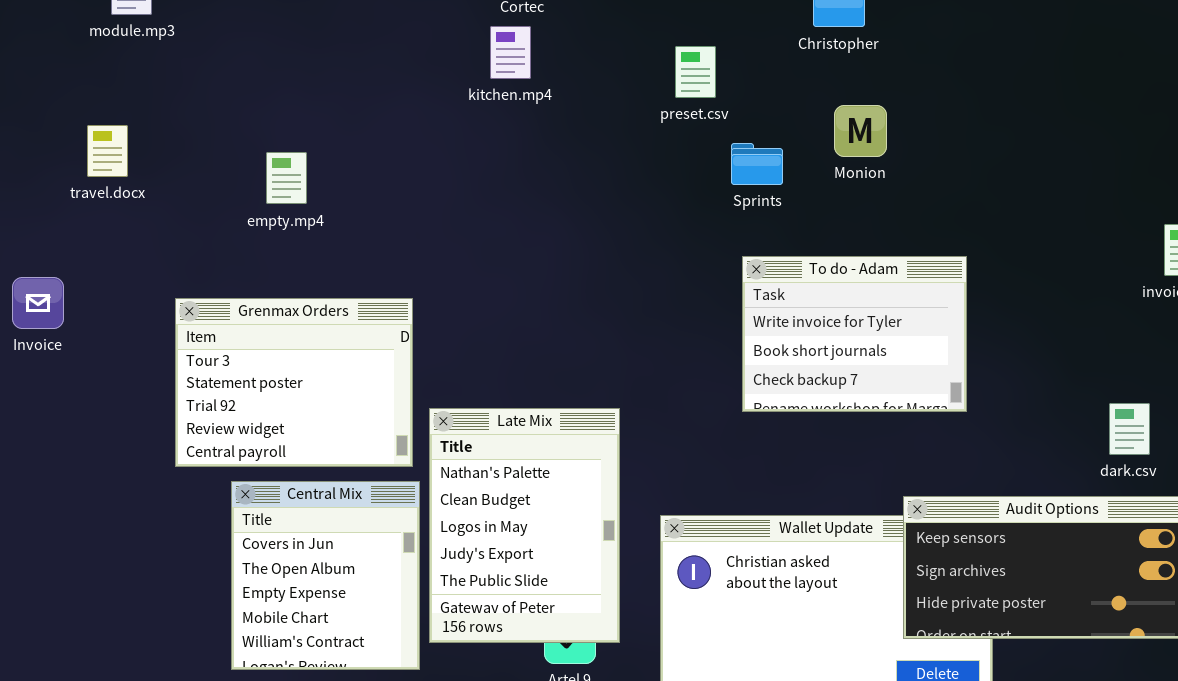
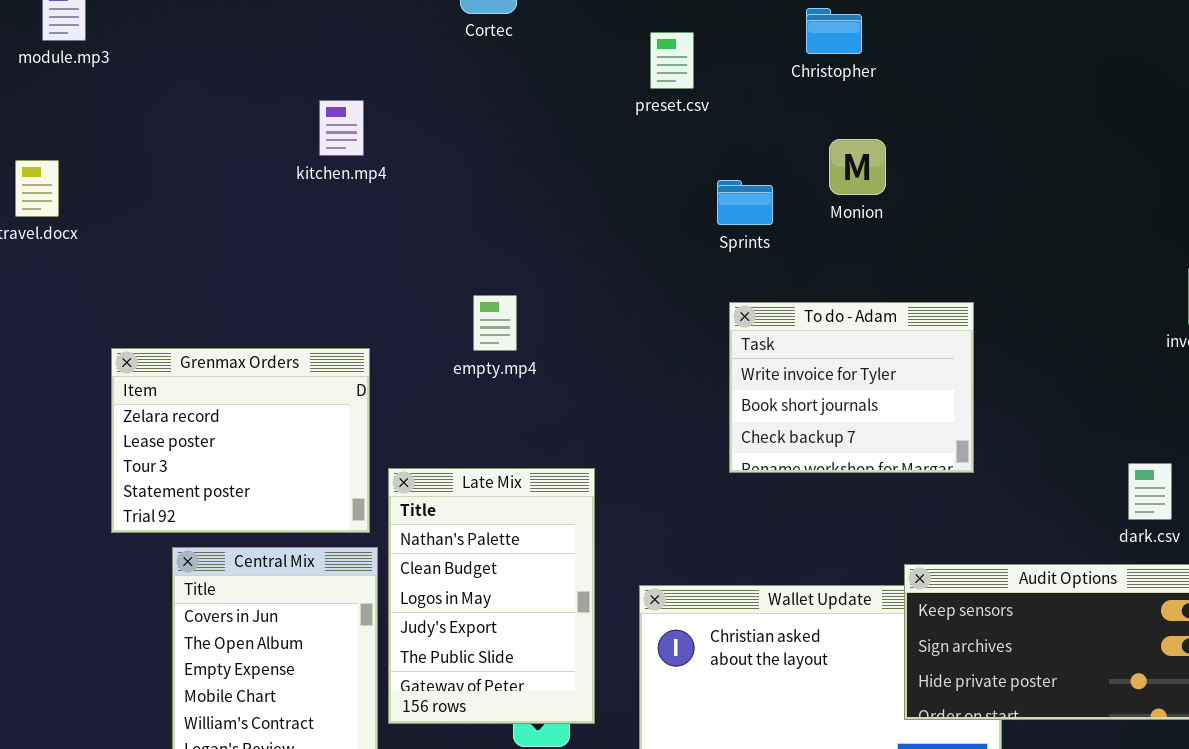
kitchen.mp4: [490,26,531,79] -> [319,100,364,156], moved
preset.csv: [675,46,716,98] -> [650,32,694,89], moved
empty.mp4: [266,152,307,204] -> [473,295,517,351], moved
Grenmax Orders: [175,298,413,467] -> [111,348,370,533], scrolled up 2 rows

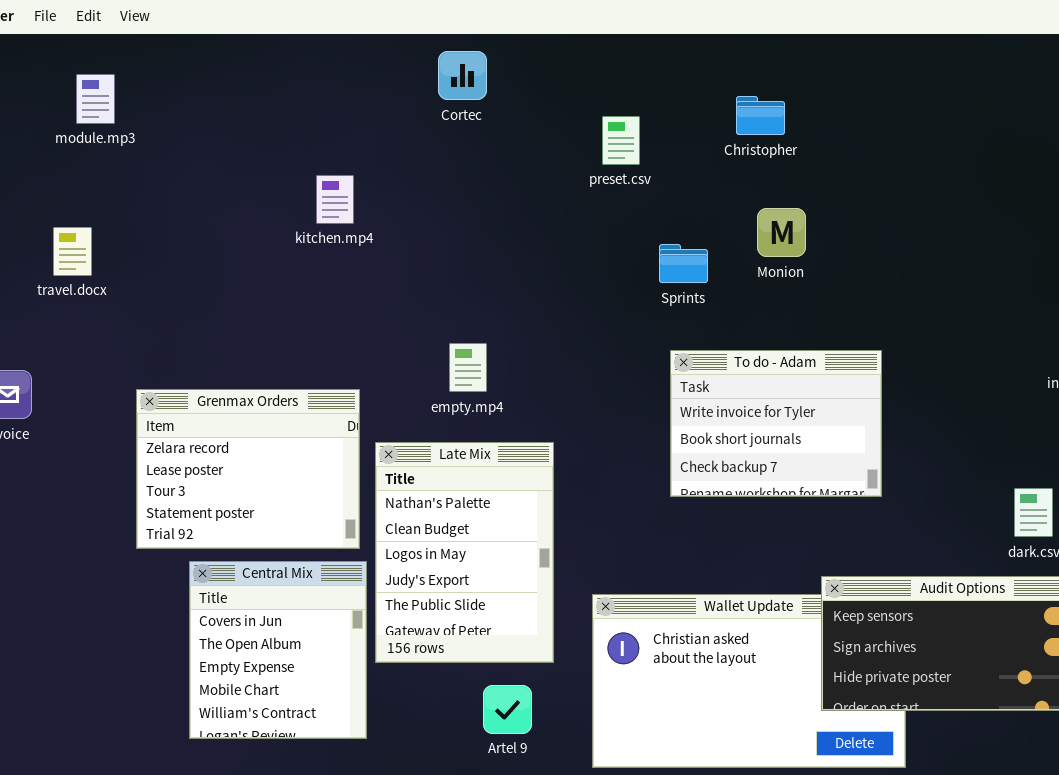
Late Mix: [388,468,595,724] -> [375,442,554,663], moved

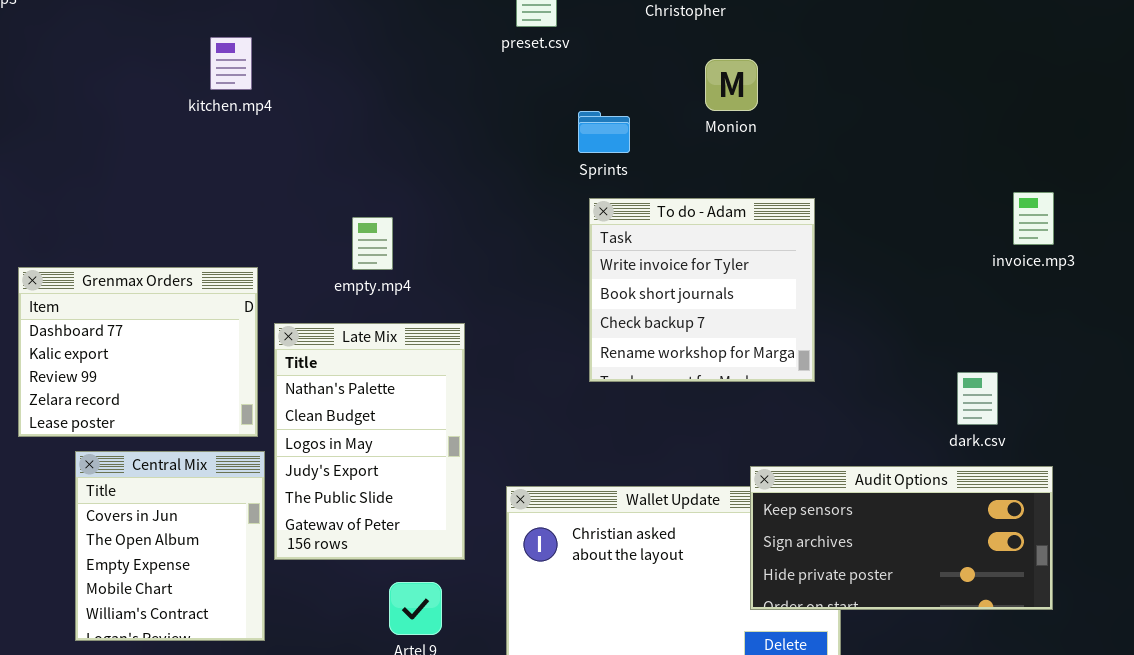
Monion: [757,208,806,257] -> [705,59,758,111], moved
To do - Adam: [670,350,882,497] -> [589,198,815,382], resized
Grenmax Orders: [136,389,360,549] -> [18,267,258,437], scrolled up 3 rows

